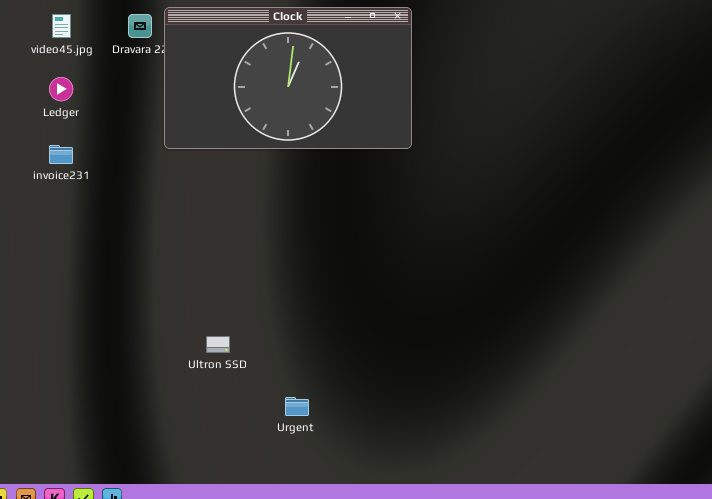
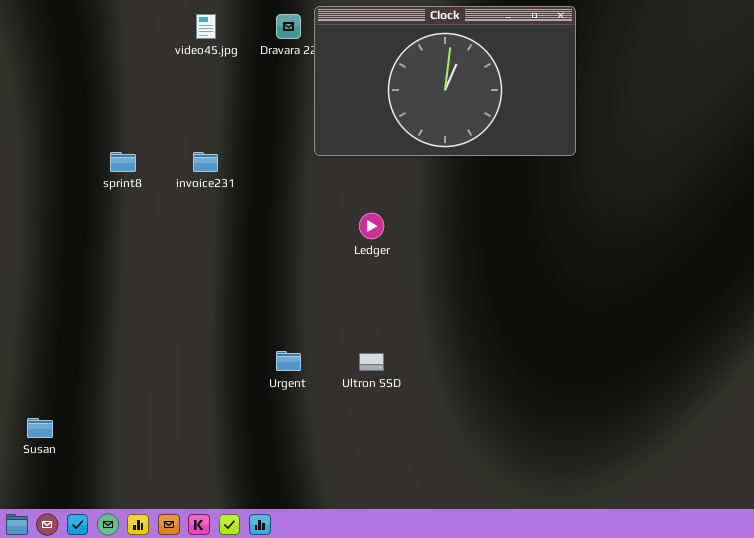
Ledger: [49,77,73,101] -> [359,213,384,239], moved
Urgent: [285,397,309,416] -> [276,351,301,371], moved

